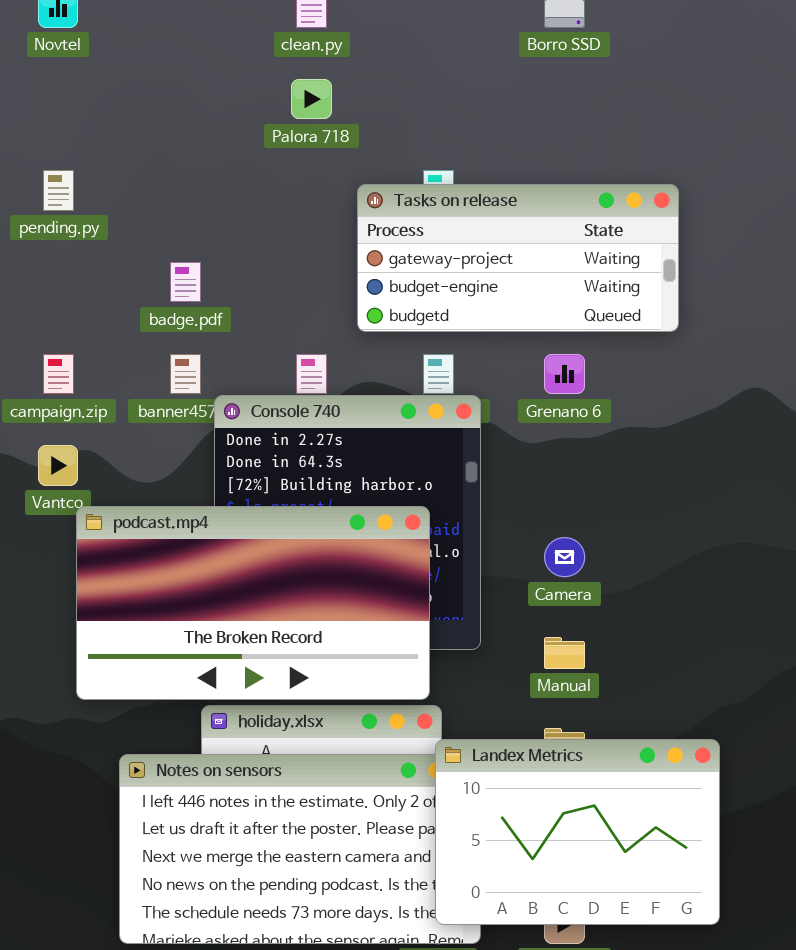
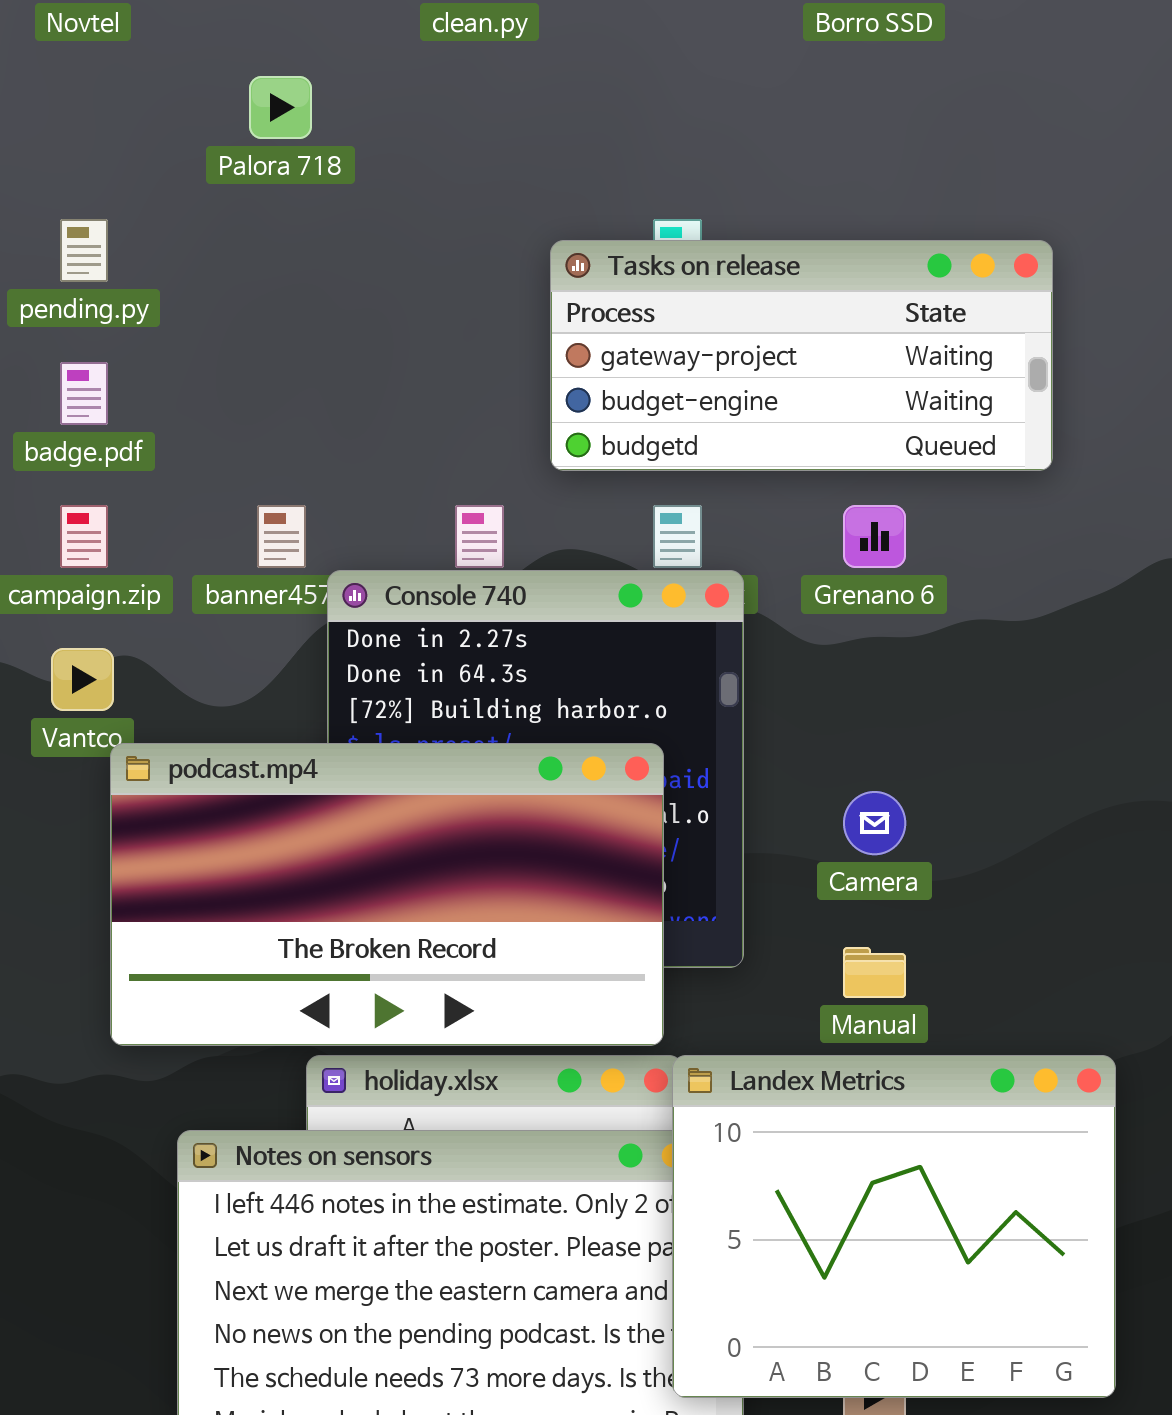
Palora 718: [291,79,332,119] -> [249,76,312,139], moved
badge.pdf: [170,262,201,302] -> [60,362,108,425], moved
Landex Metrics: [435,739,720,925] -> [672,1055,1116,1398], resized

